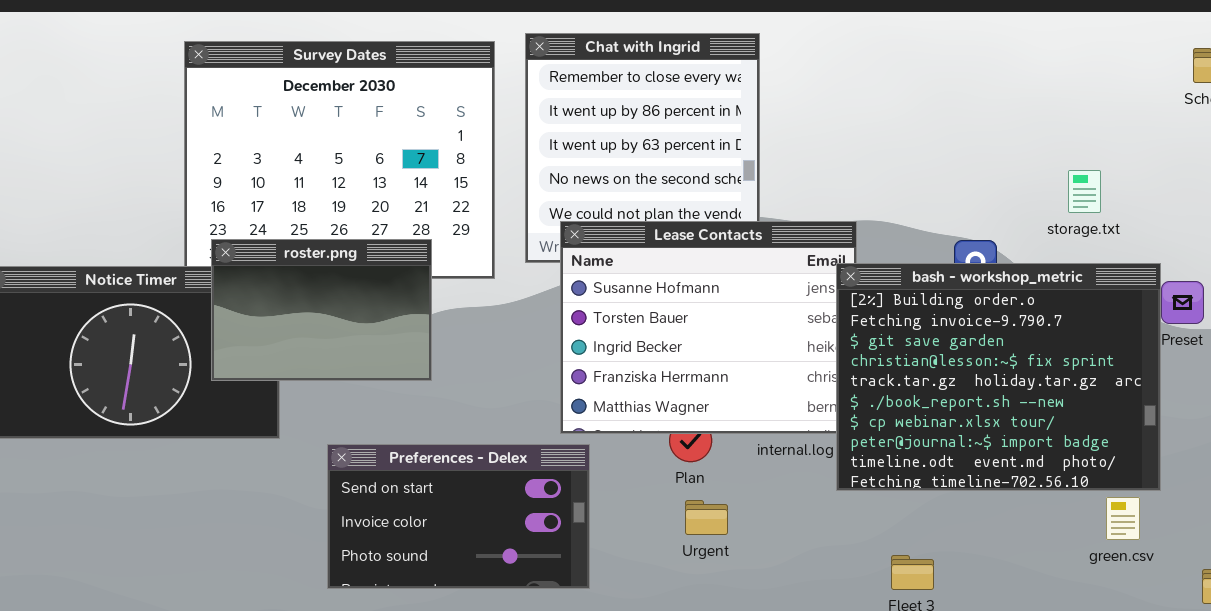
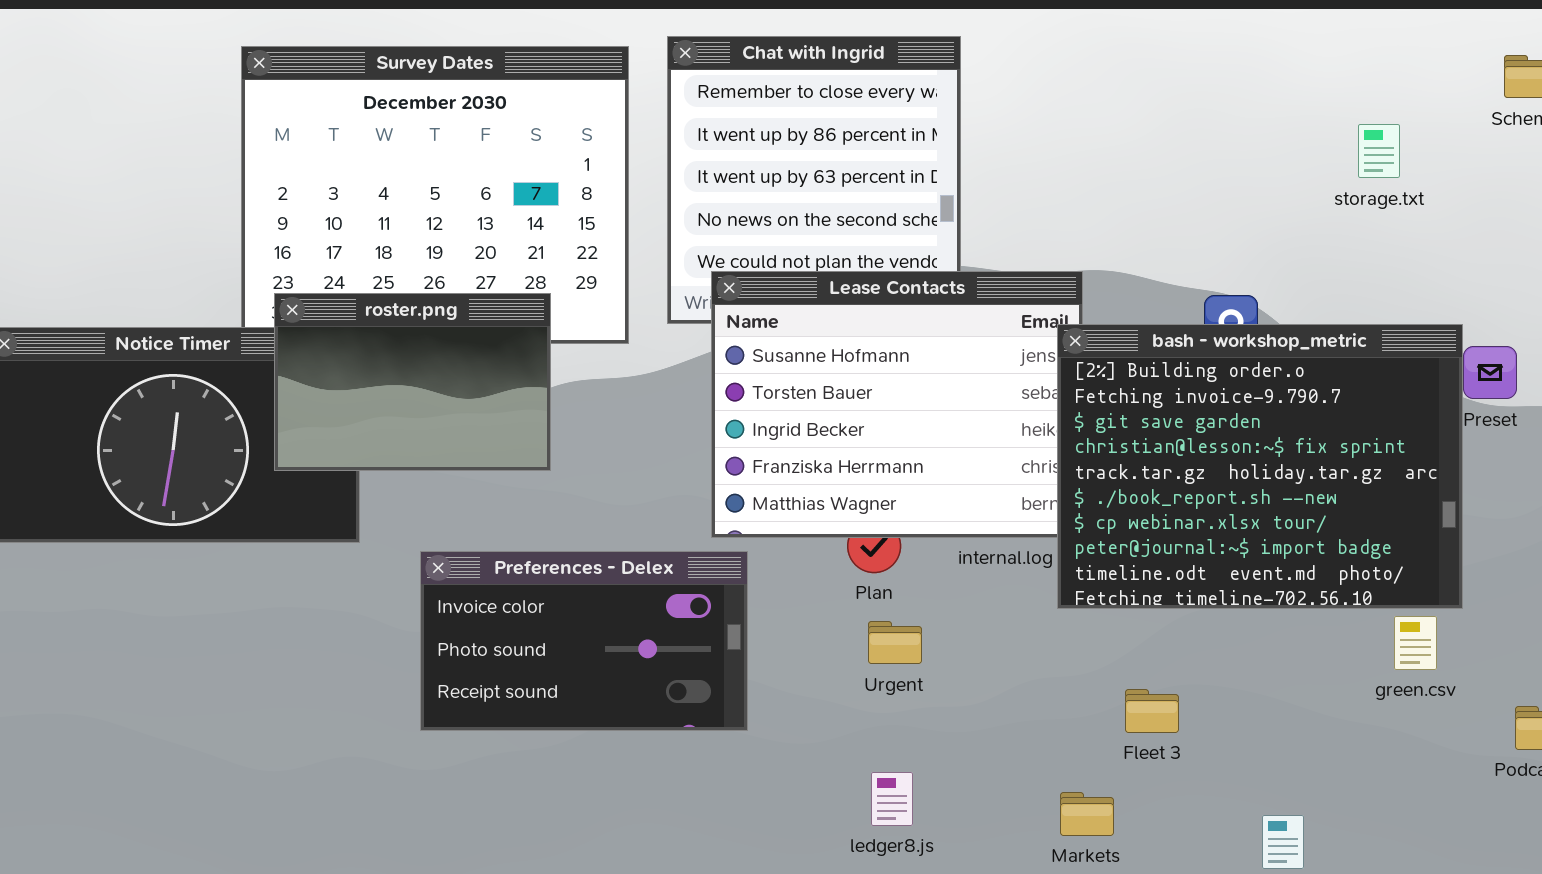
storage.txt: [1068,170,1101,213] -> [1358,124,1400,178], moved
Preferences - Delex: [327,444,590,589] -> [420,551,748,731], scrolled down 1 row

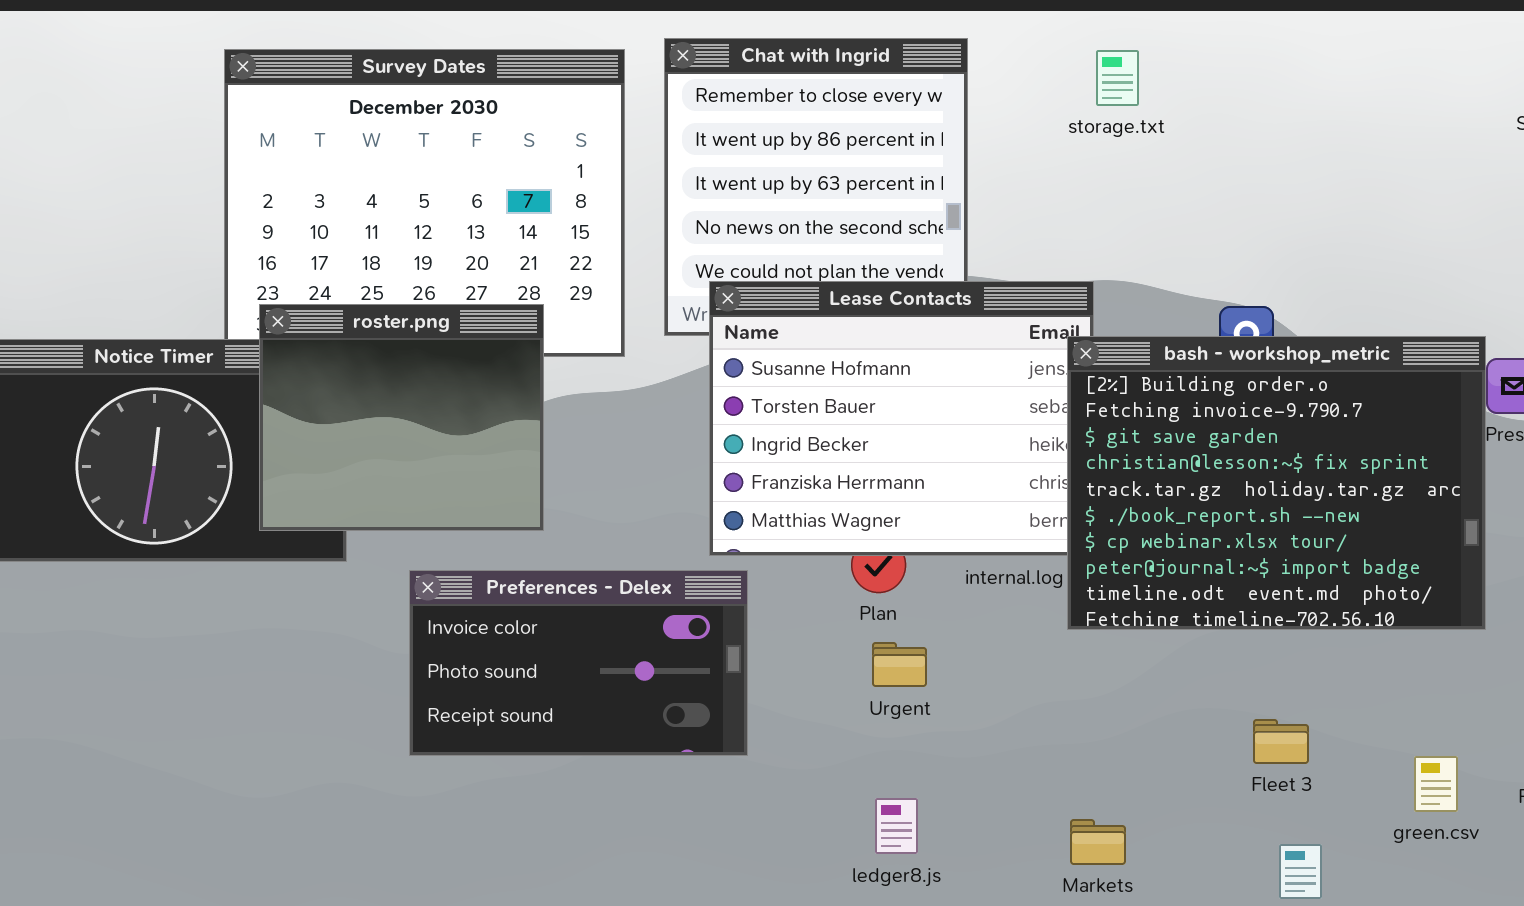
storage.txt: [1358,124,1400,178] -> [1096,50,1139,106], moved
roster.png: [274,293,551,471] -> [259,304,544,531], resized
green.csv: [1394,616,1437,670] -> [1414,756,1458,812], moved
Fleet 3: [1125,689,1179,733] -> [1253,719,1309,764], moved

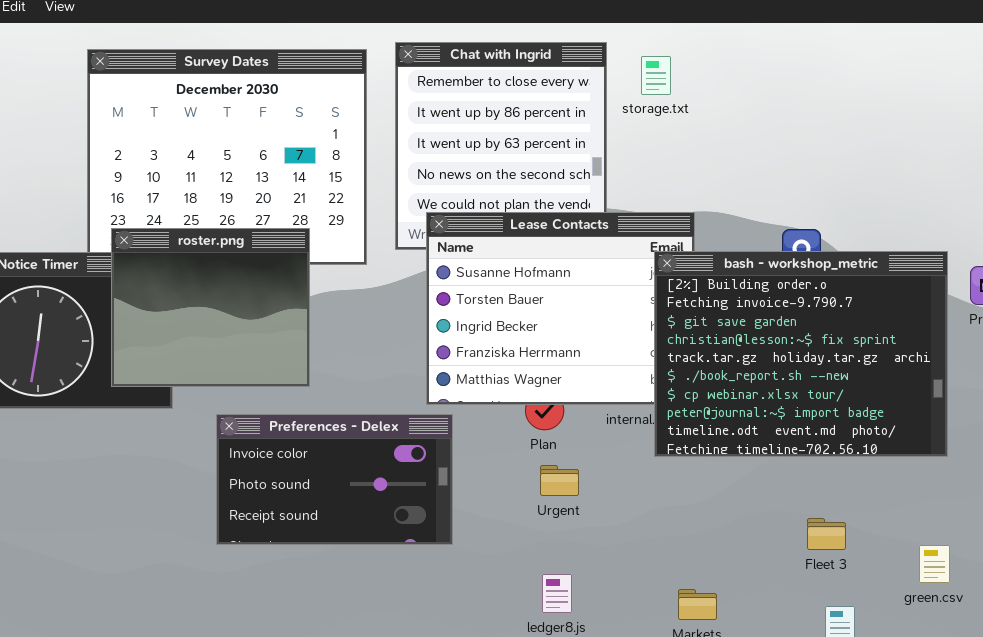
storage.txt: [1096,50,1139,106] -> [641,56,671,95], moved
bash - workshop_metric: [1067,336,1486,630] -> [654,251,948,457], moved

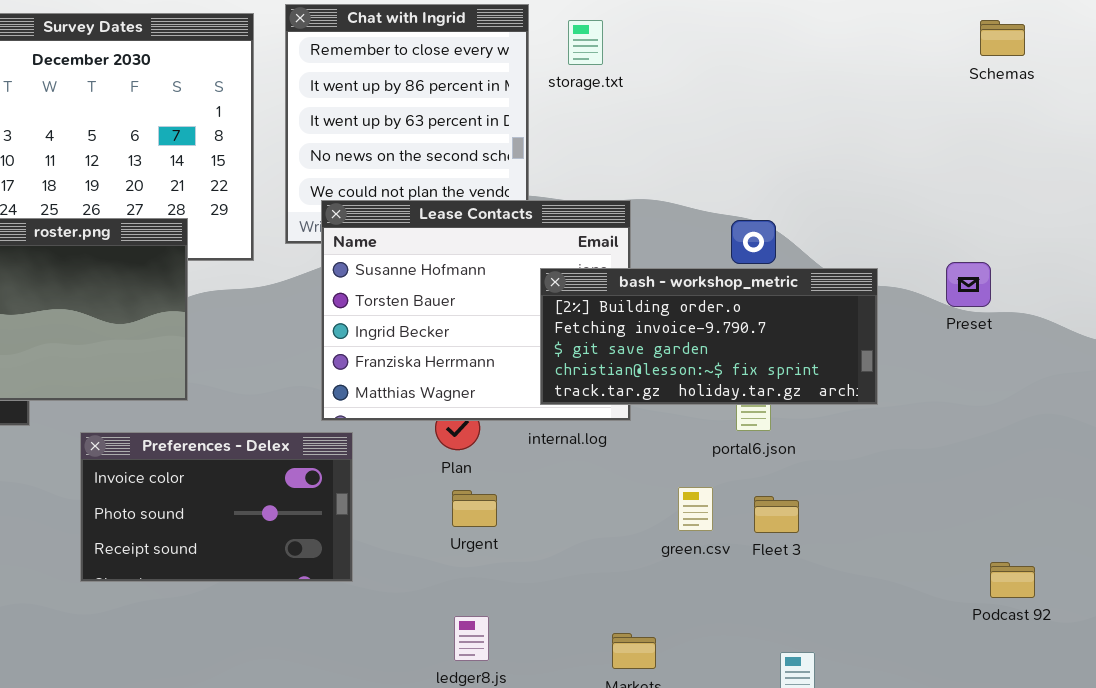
bash - workshop_metric: [654,251,948,457] -> [540,268,878,405], moved, resized
Fleet 3: [807,518,846,550] -> [754,496,799,533], moved
green.csv: [919,545,950,583] -> [678,487,713,531], moved

